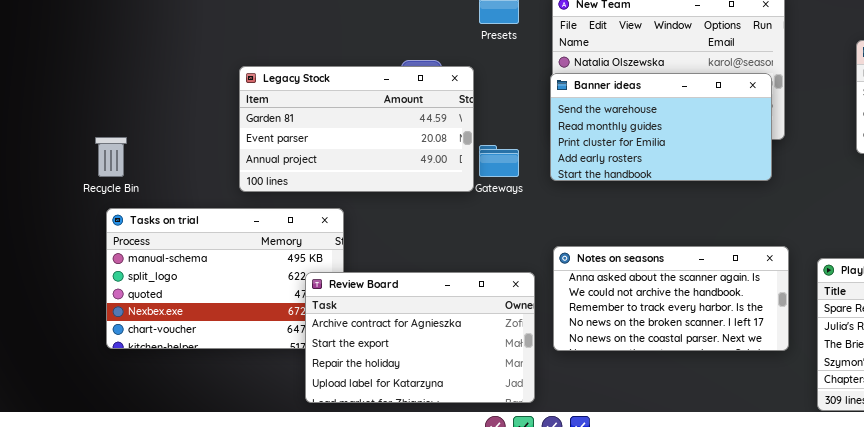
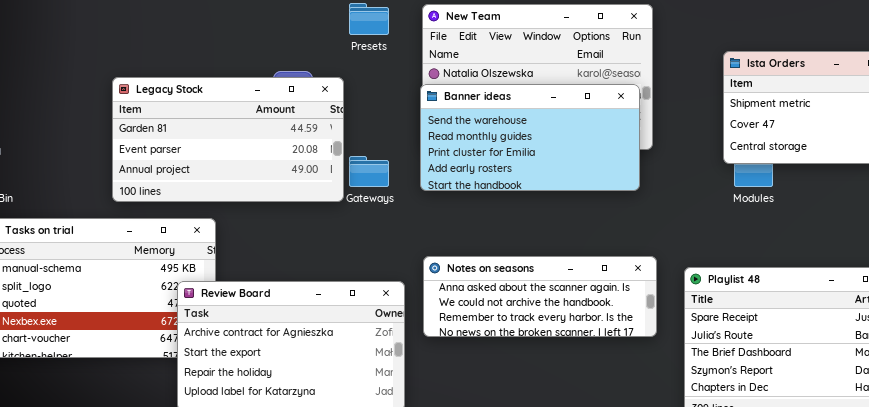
Notes on seasons: [553,246,789,351] -> [423,256,657,337], resized

